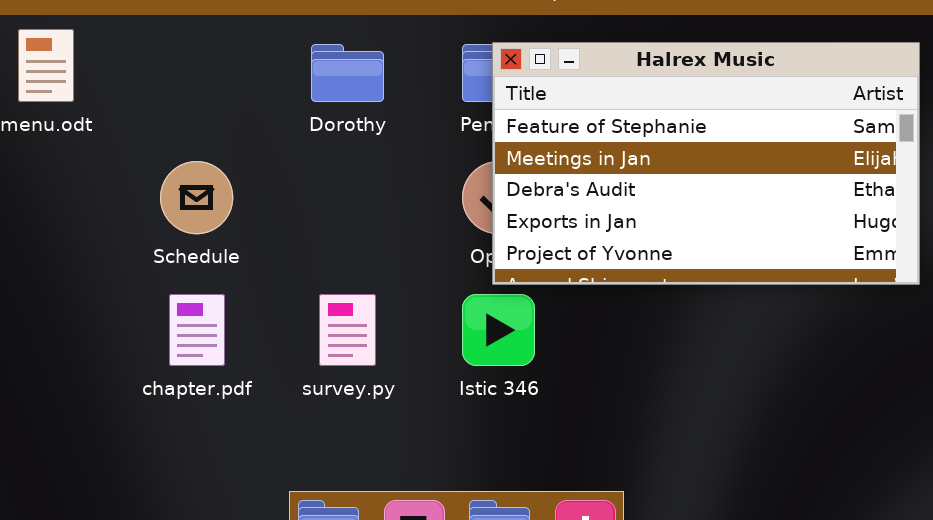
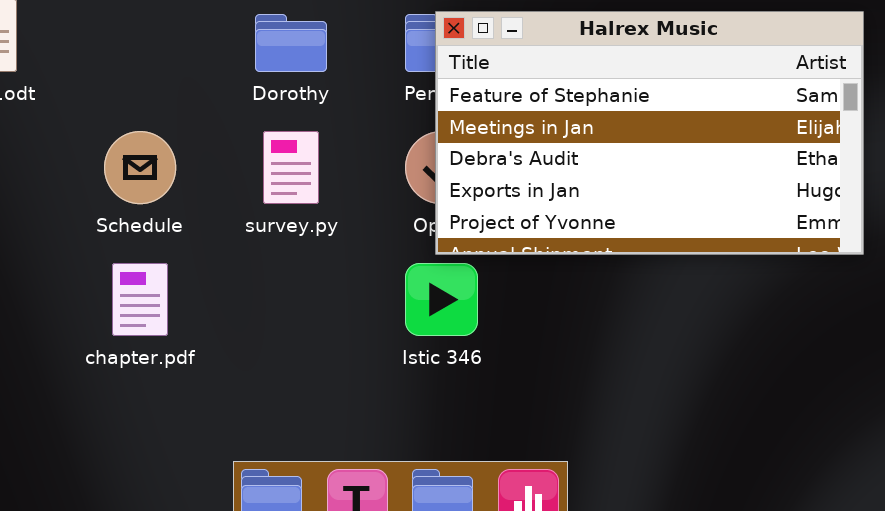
survey.py: [319,294,376,366] -> [263,131,319,204], moved

